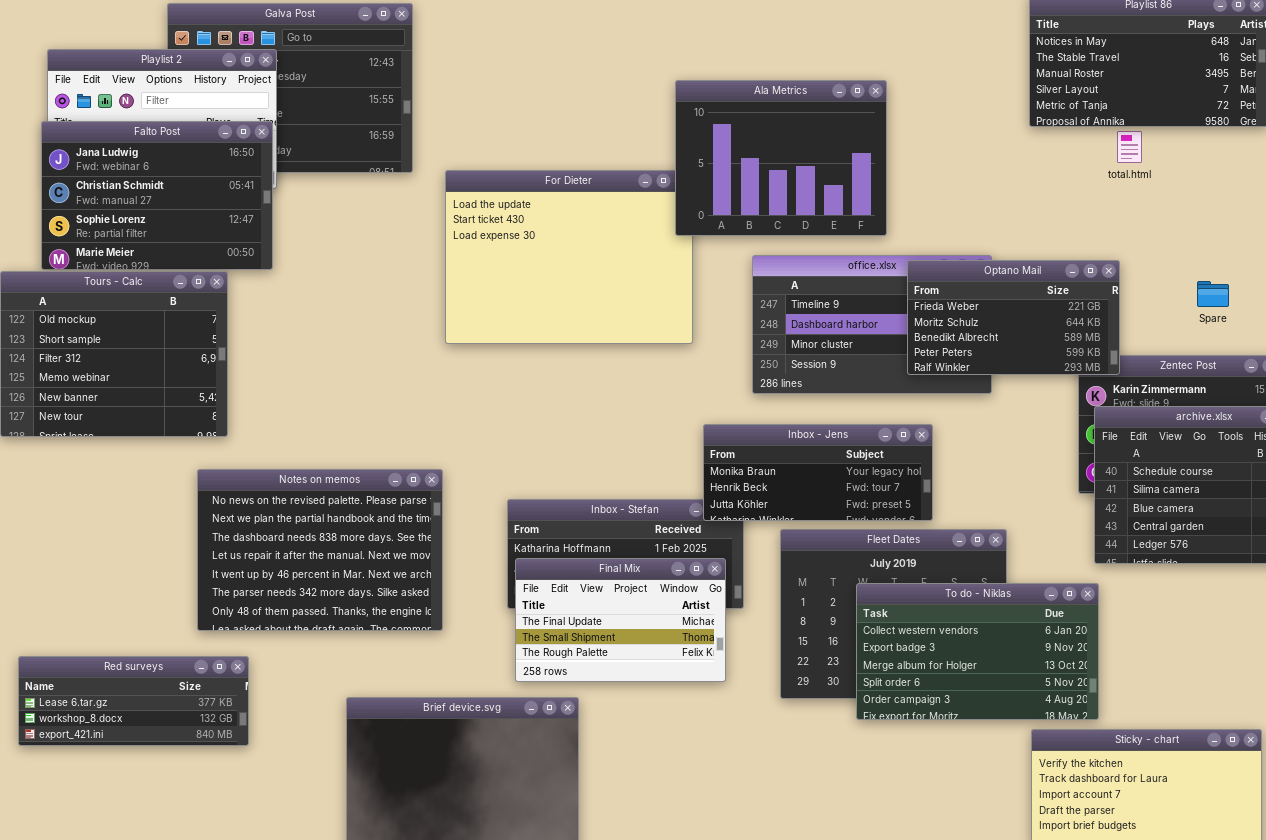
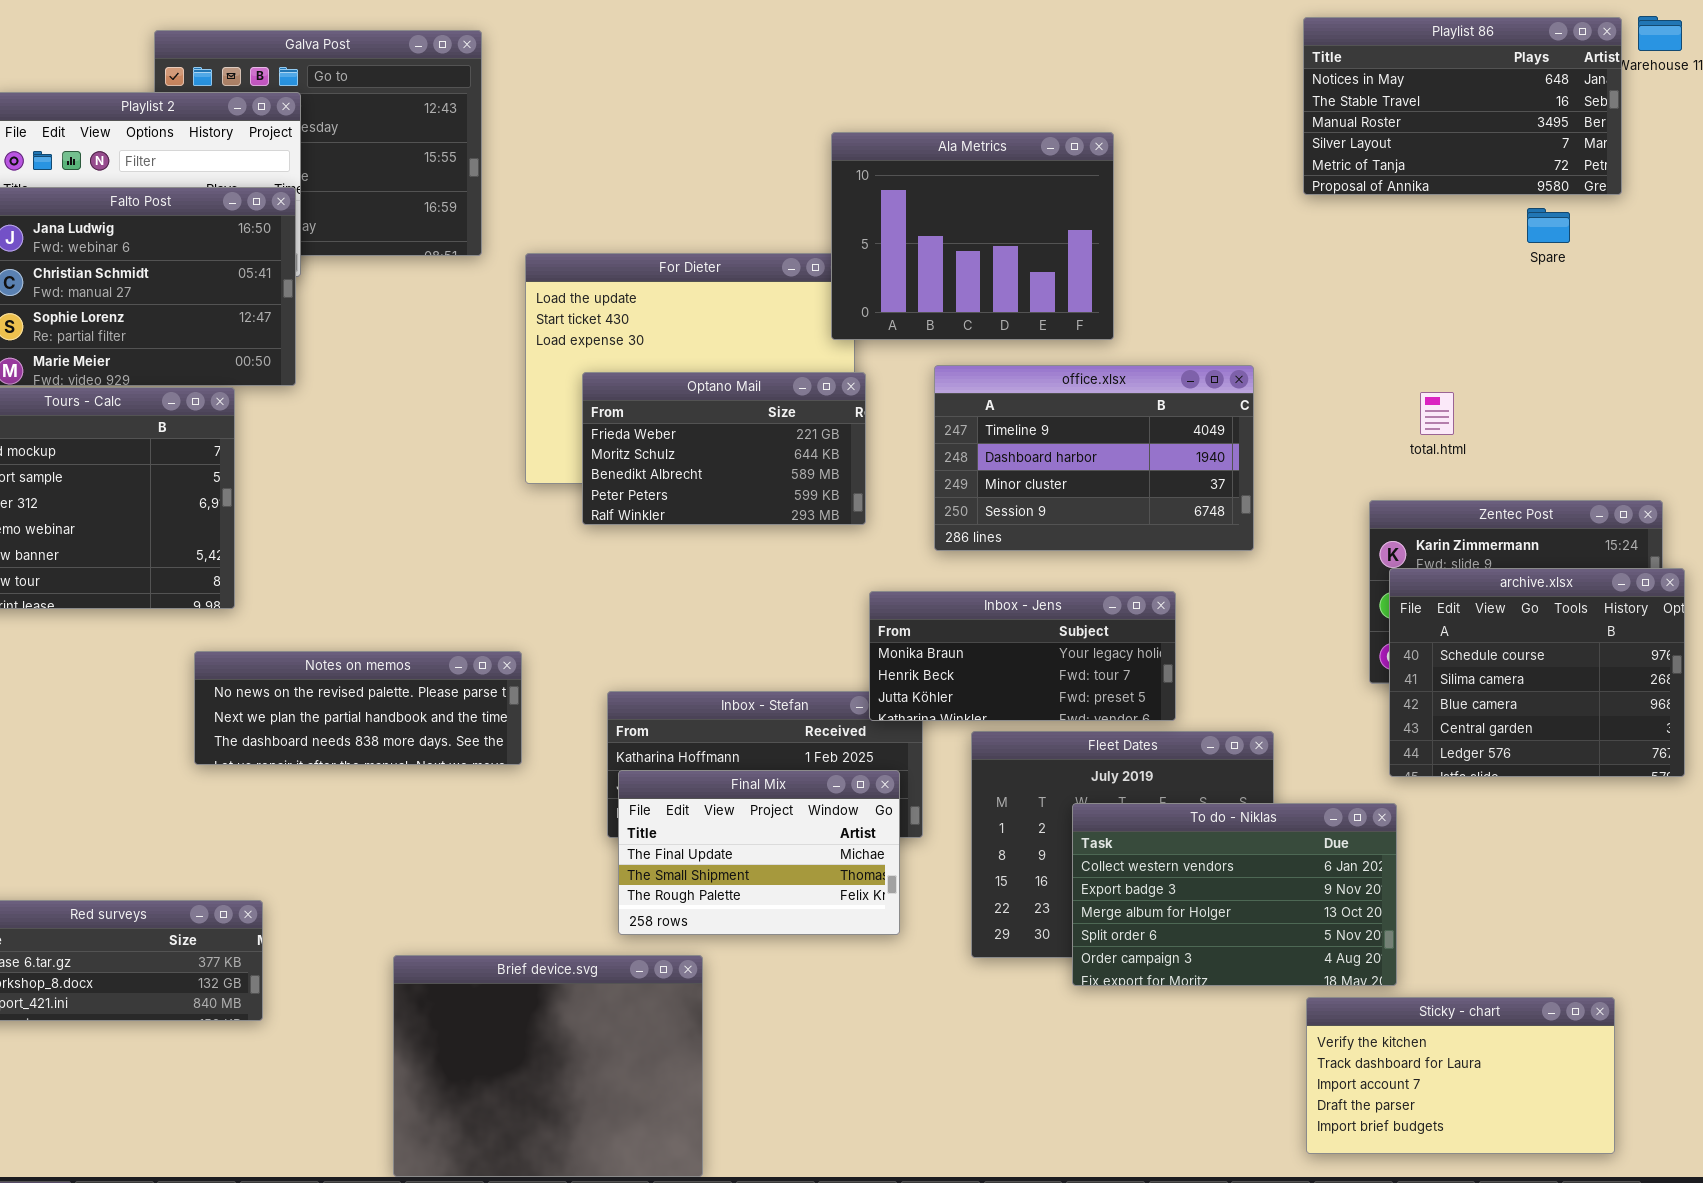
total.html: [1117,131,1142,163] -> [1420,392,1454,435], moved
Optano Mail: [907,260,1120,375] -> [582,372,866,525], moved
Spare: [1197,281,1229,307] -> [1527,208,1570,243], moved
Notes on memos: [197,469,443,631] -> [194,651,522,765], resized

